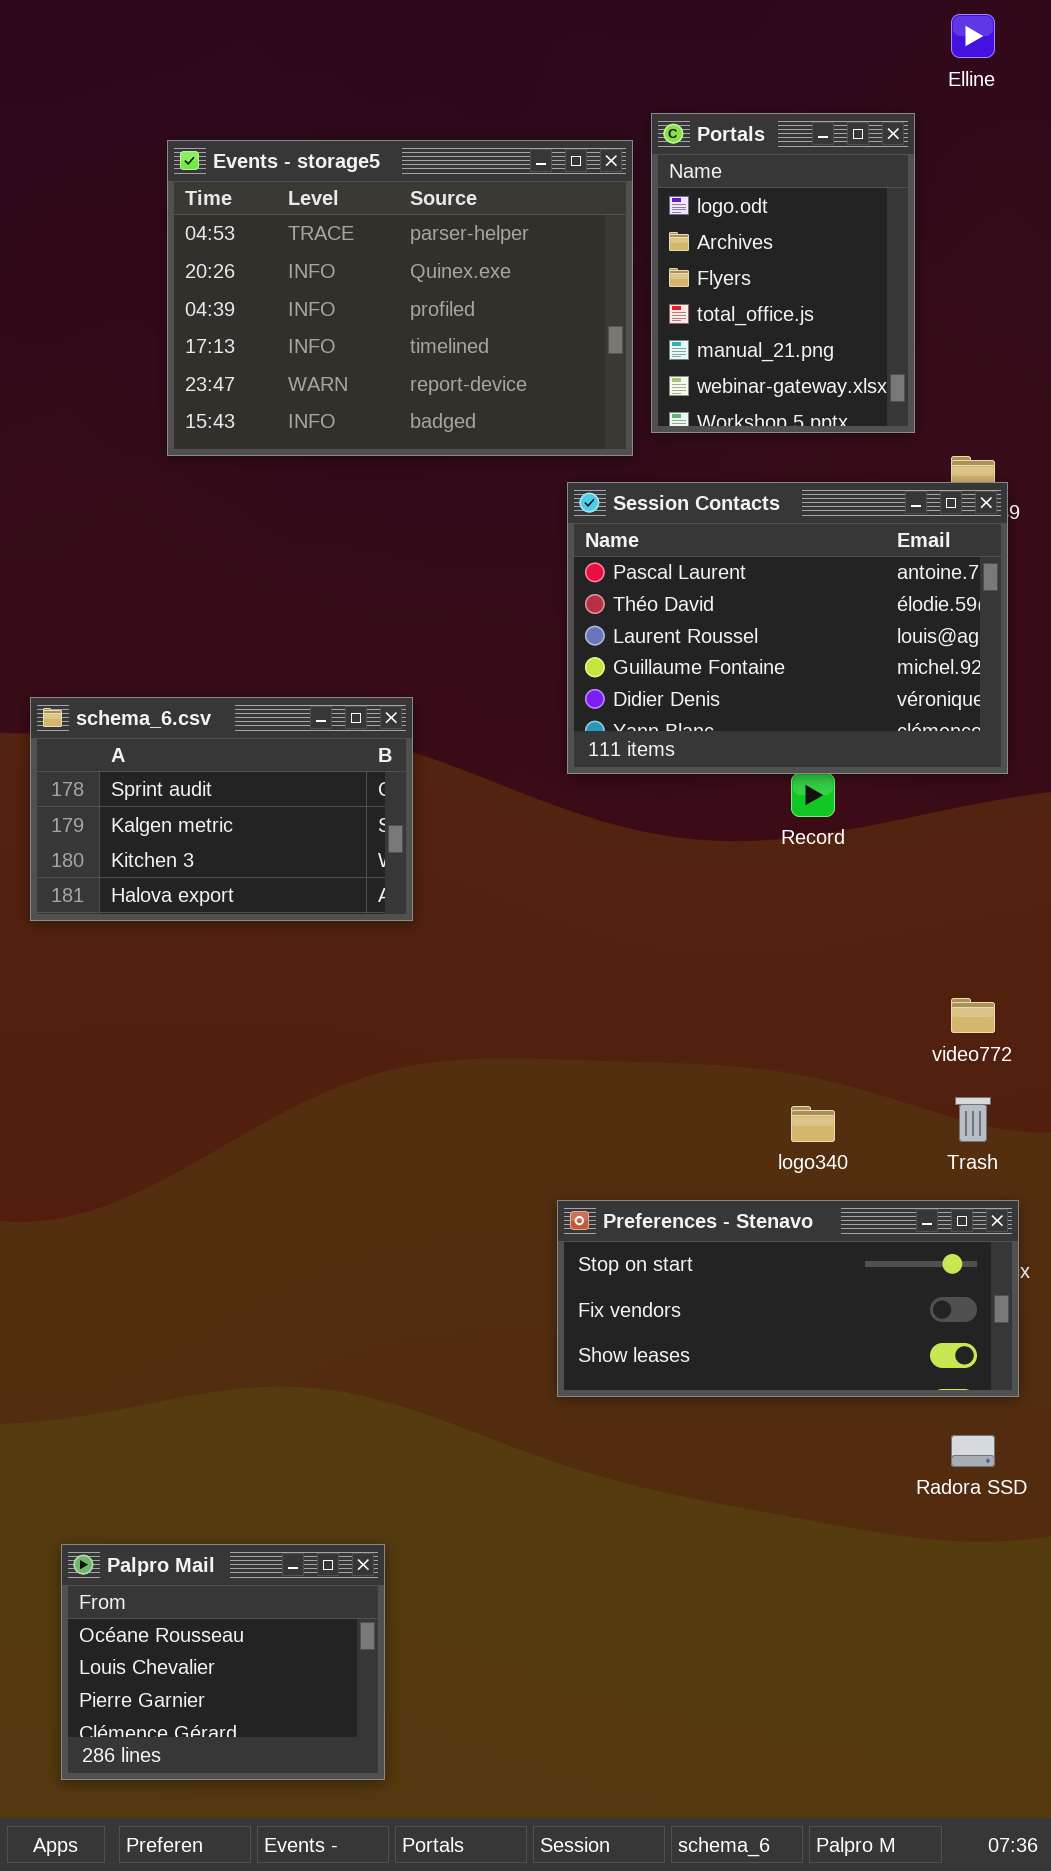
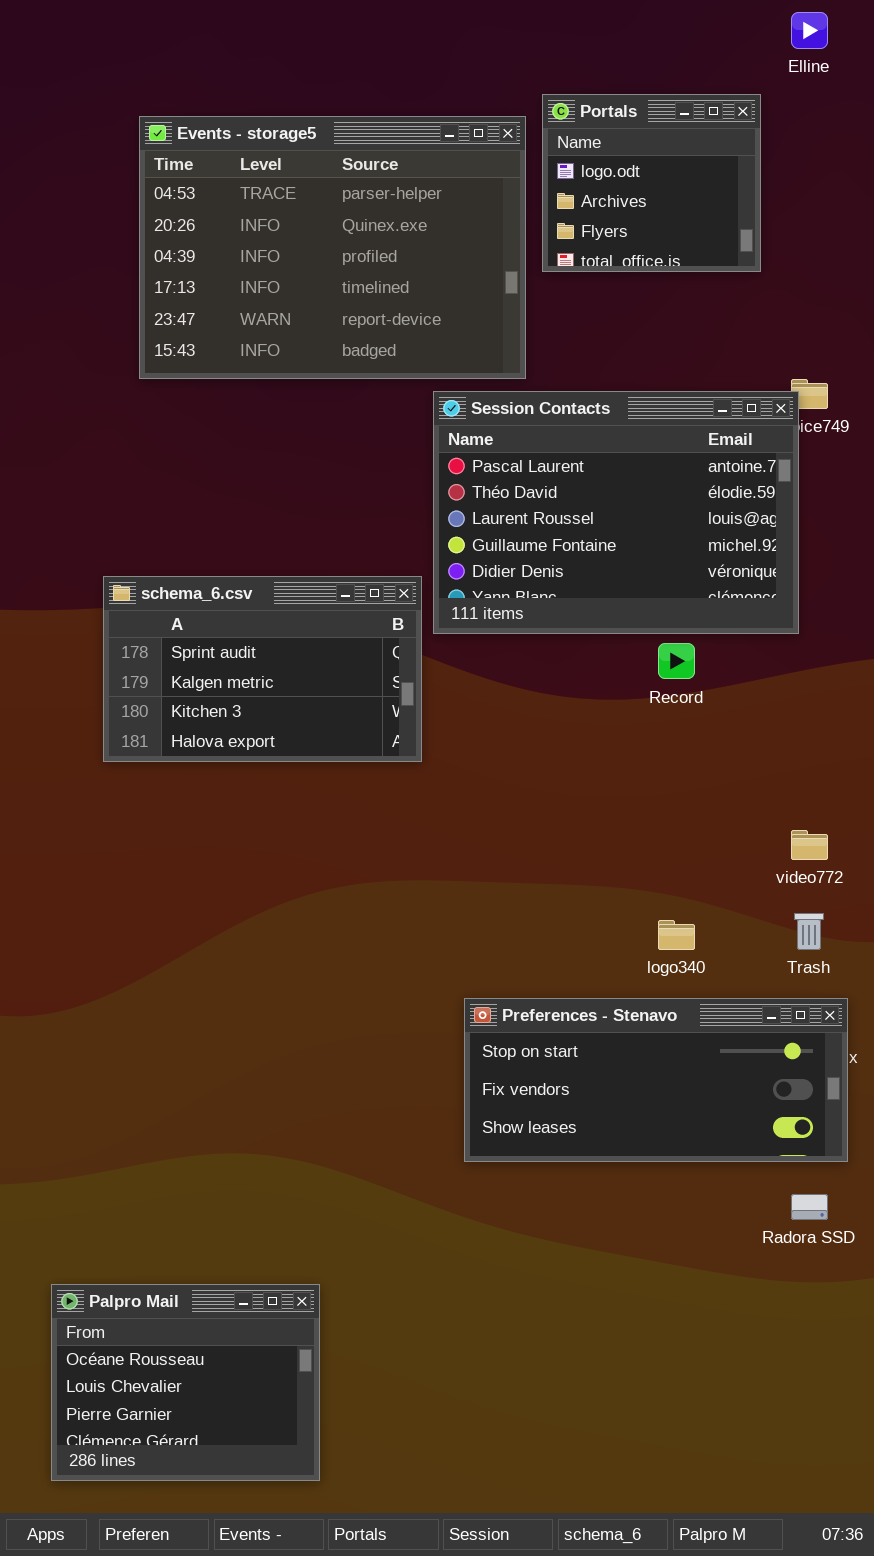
Portals: [651,113,915,433] -> [542,94,761,272], resized
Session Contacts: [567,482,1008,774] -> [433,391,799,634], moved
schema_6.csv: [30,697,413,921] -> [103,576,422,762], moved

